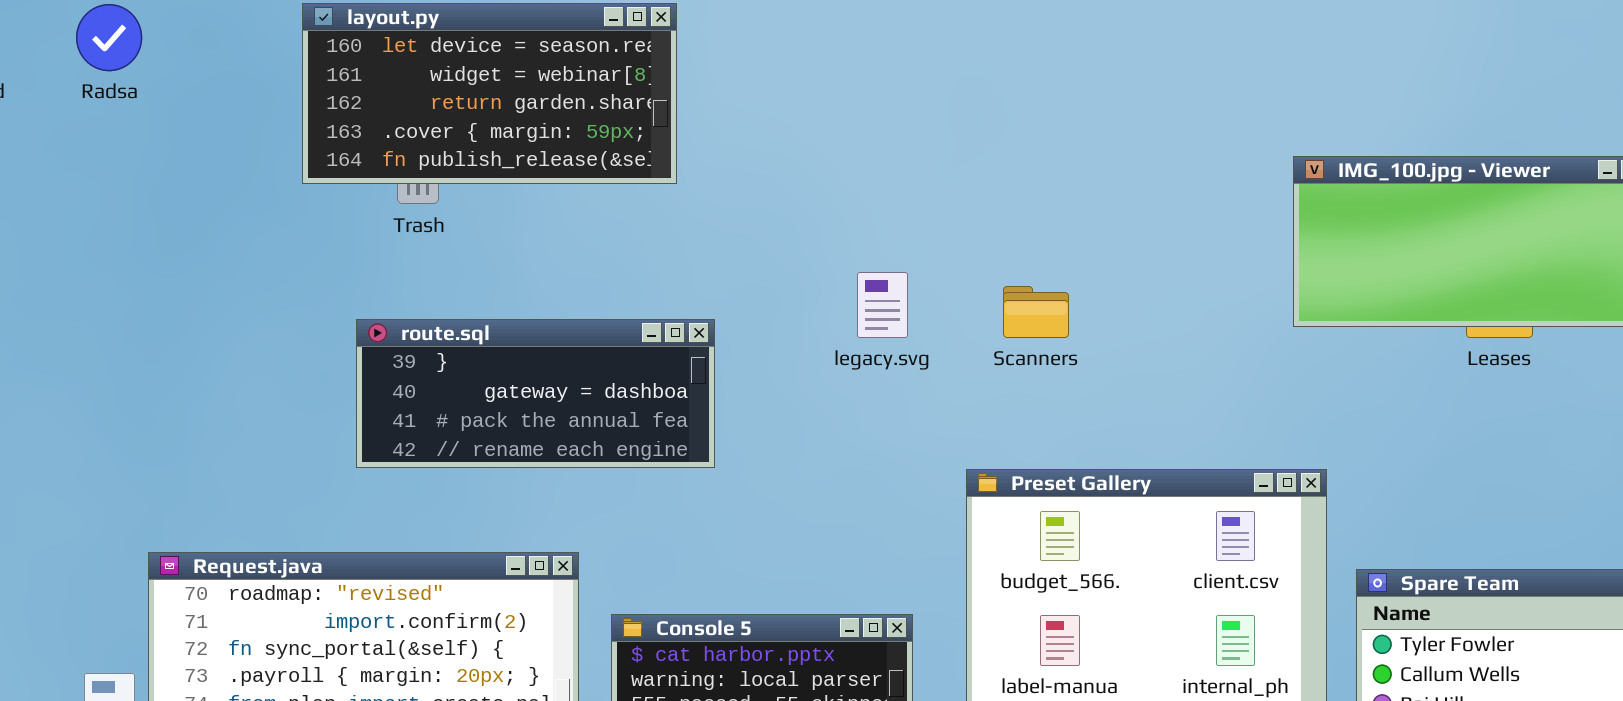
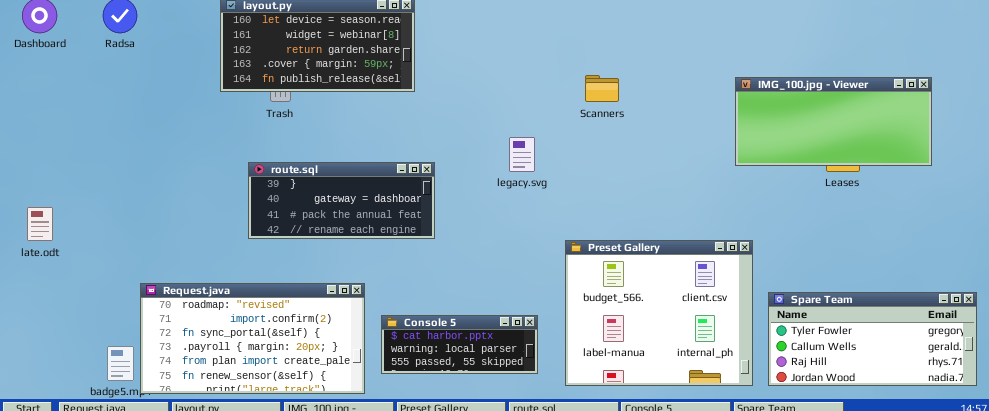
Scanners: [1003,286,1069,338] -> [585,75,619,102], moved

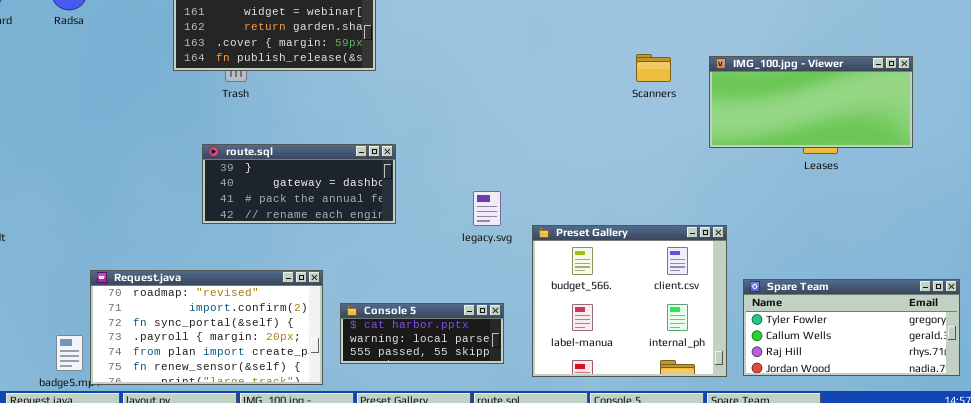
Scanners: [585,75,619,102] -> [636,54,671,82], moved
legacy.svg: [509,137,535,172] -> [473,191,501,226], moved

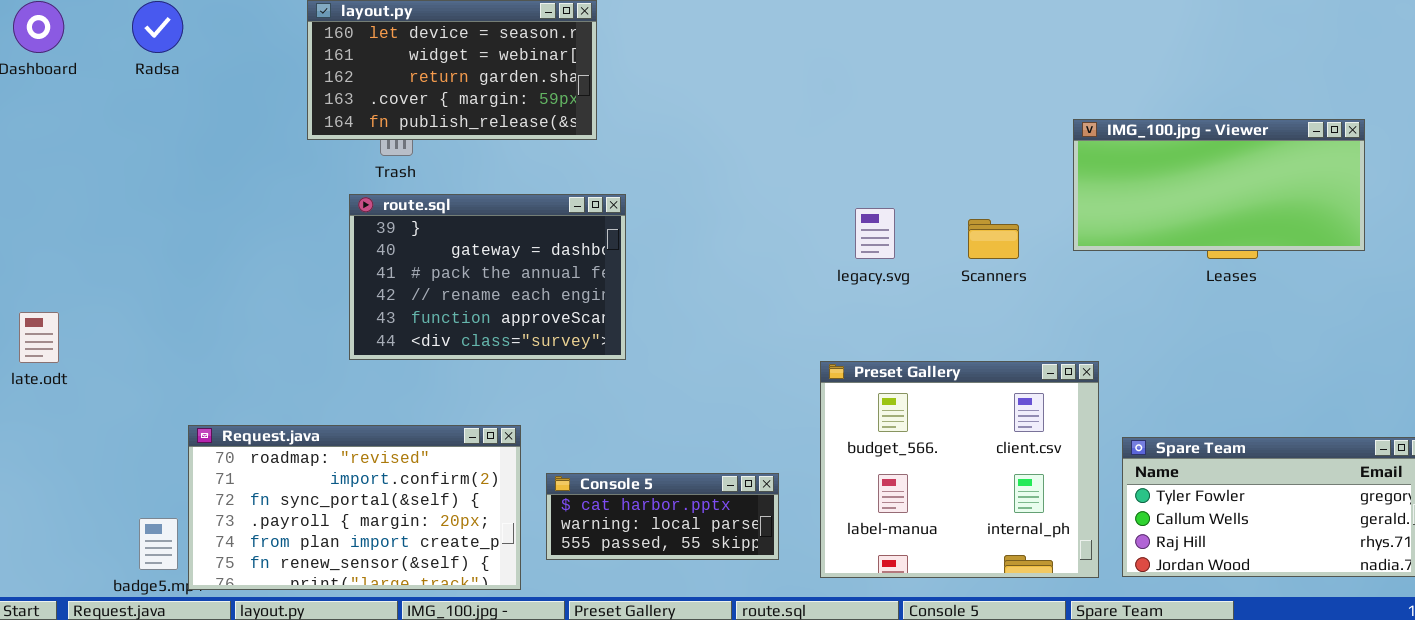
Scanners: [636,54,671,82] -> [968,219,1019,259], moved
route.sql: [202,144,396,224] -> [349,194,626,360], resized
legacy.svg: [473,191,501,226] -> [855,208,895,259], moved

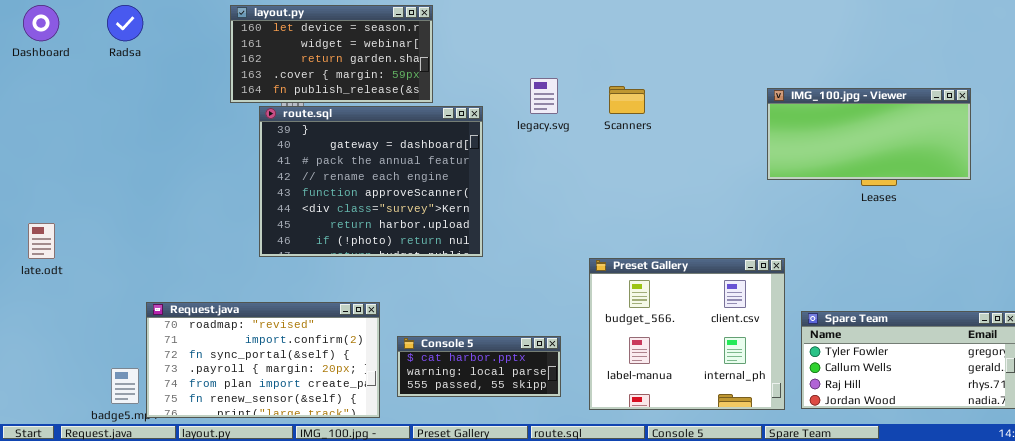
route.sql: [349,194,626,360] -> [259,106,483,257], resized
legacy.svg: [855,208,895,259] -> [530,78,558,114], moved
Scanners: [968,219,1019,259] -> [609,86,645,114], moved

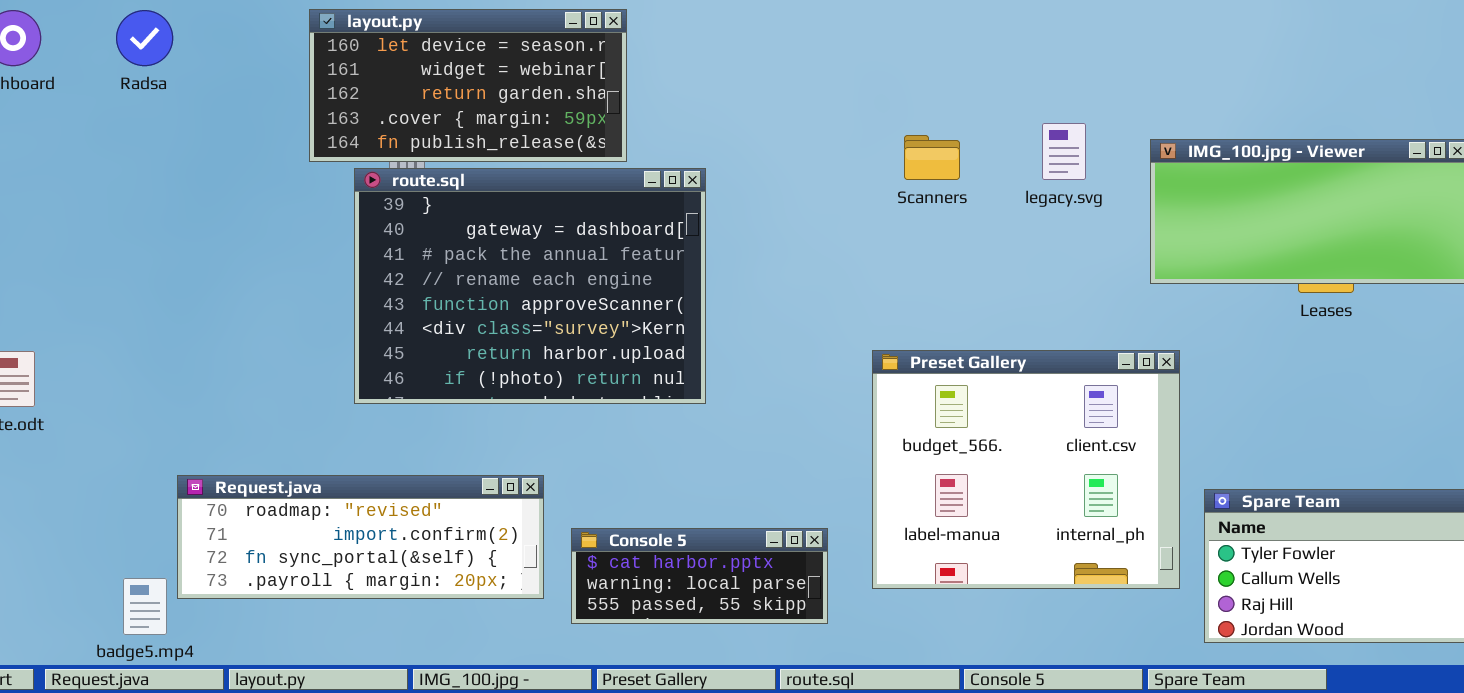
legacy.svg: [530,78,558,114] -> [1042,123,1086,180], moved
Preset Gallery: [589,258,785,410] -> [872,350,1180,589], moved
Request.java: [146,302,380,418] -> [177,475,544,599], resized

